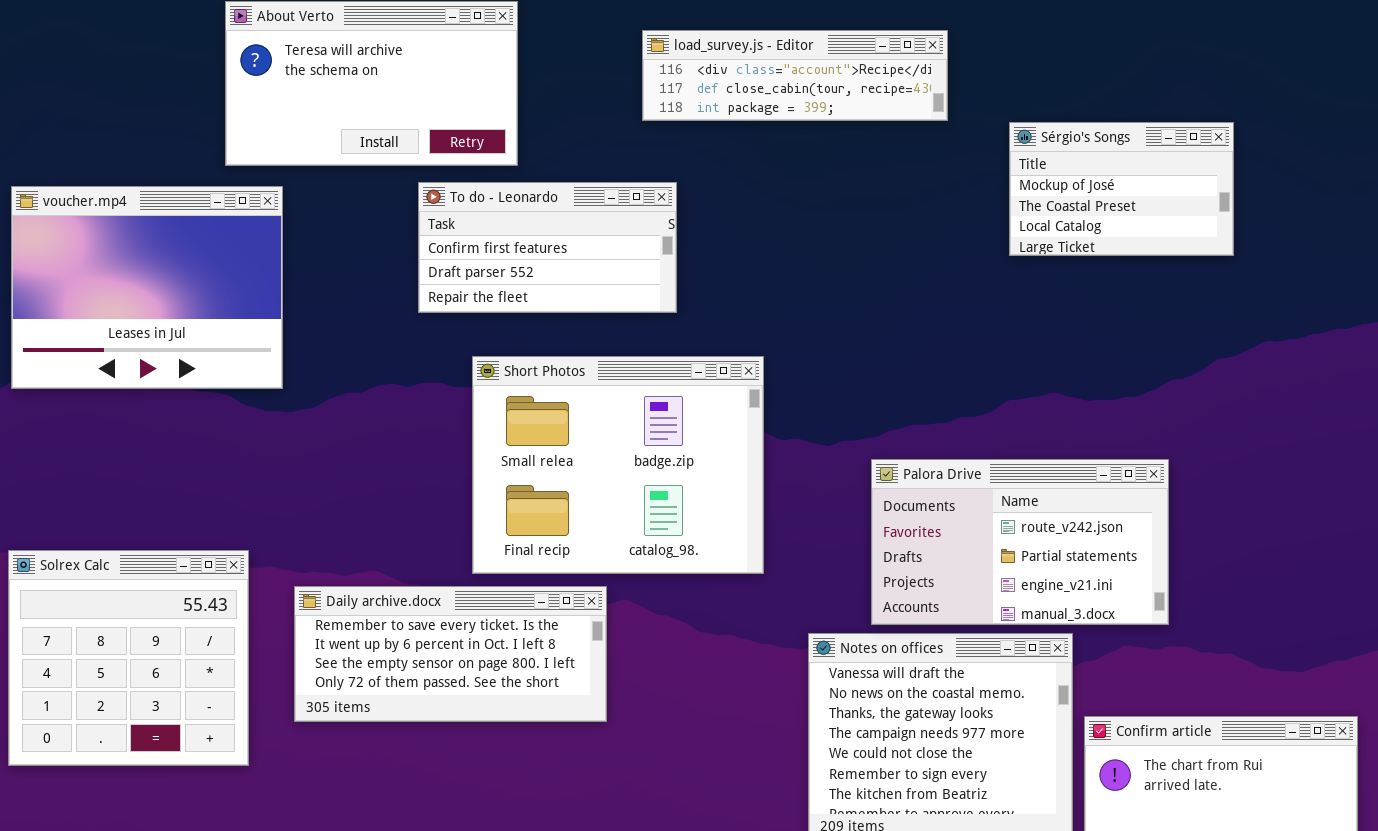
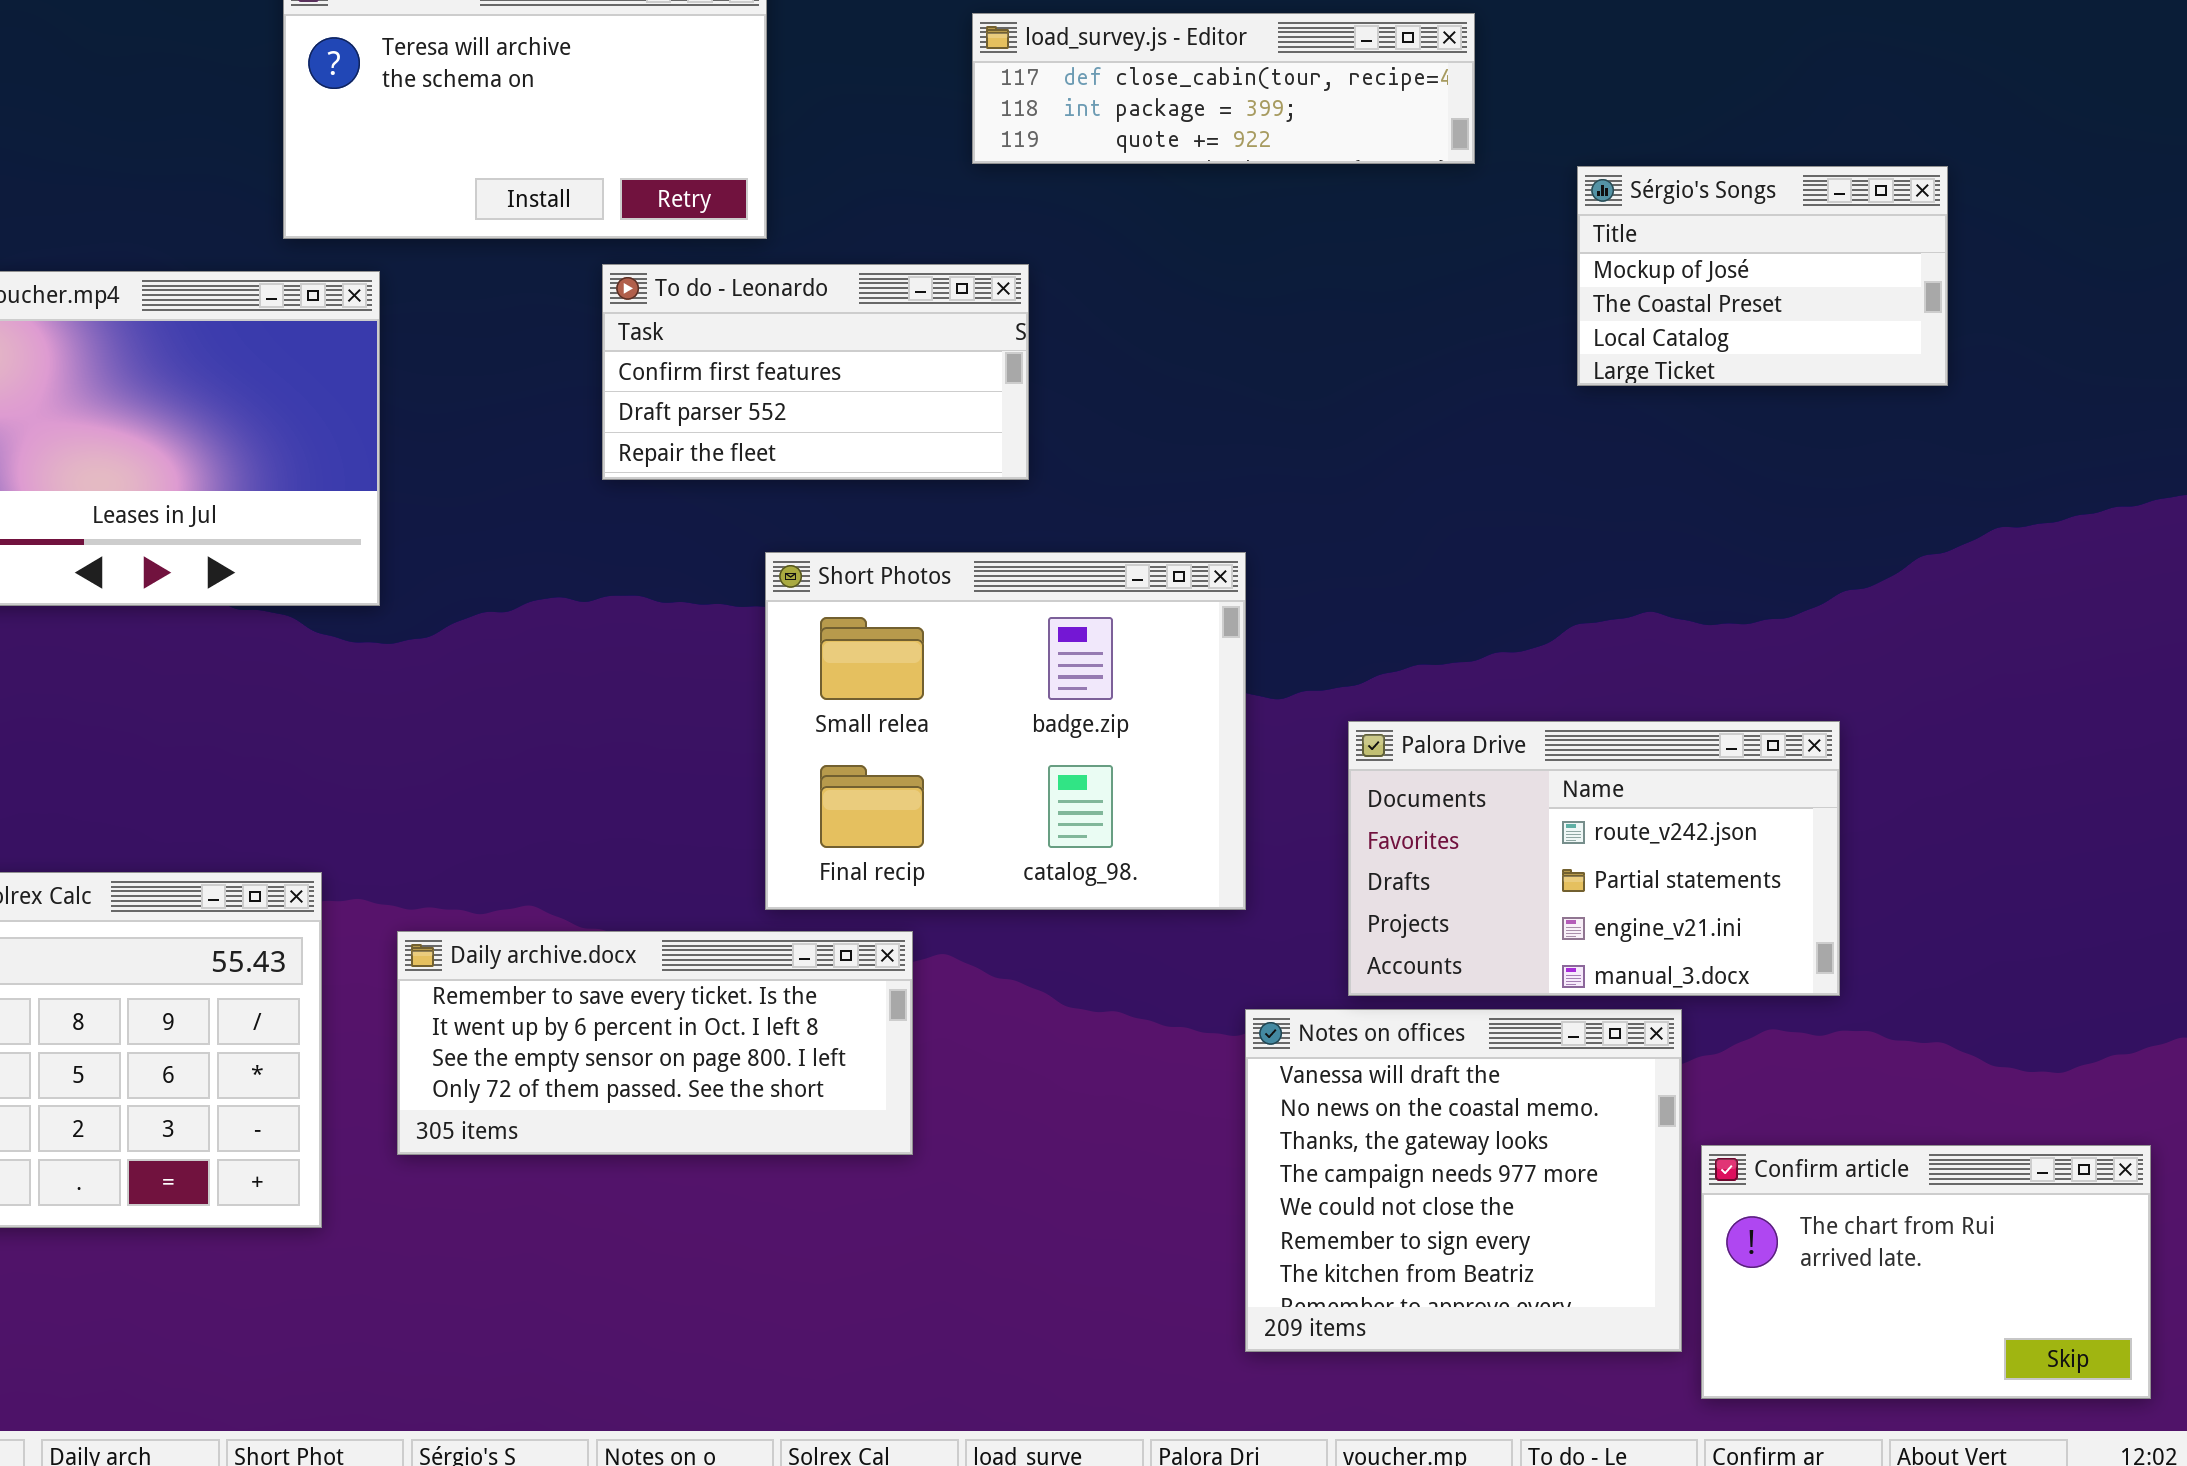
load_survey.js - Editor: [642,30,948,121] -> [972,13,1475,164], scrolled down 1 row
Short Photos: [472,356,764,574] -> [765,552,1246,910], moved

